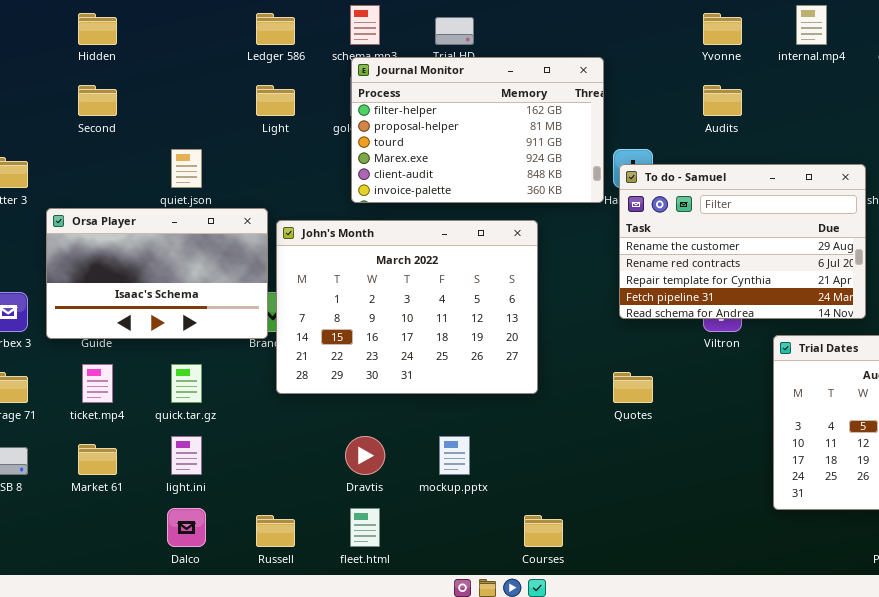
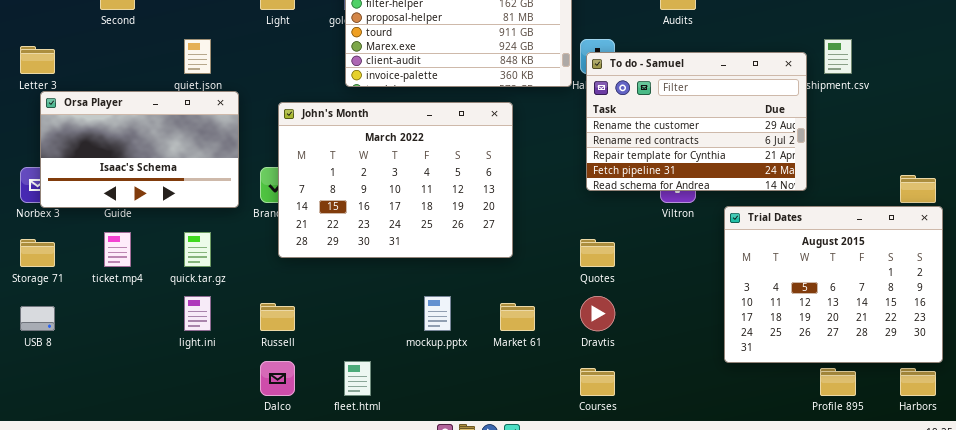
Orsa Player: [46,208,268,339] -> [40,91,239,208], moved
Dravtis: [345,436,385,475] -> [580,296,615,331], moved
Market 61: [78,444,117,475] -> [500,303,535,331], moved
Dalco: [167,508,206,547] -> [260,361,295,396], moved
Russell: [256,515,295,547] -> [260,303,295,331], moved
Courses: [524,515,563,547] -> [580,368,615,396], moved

